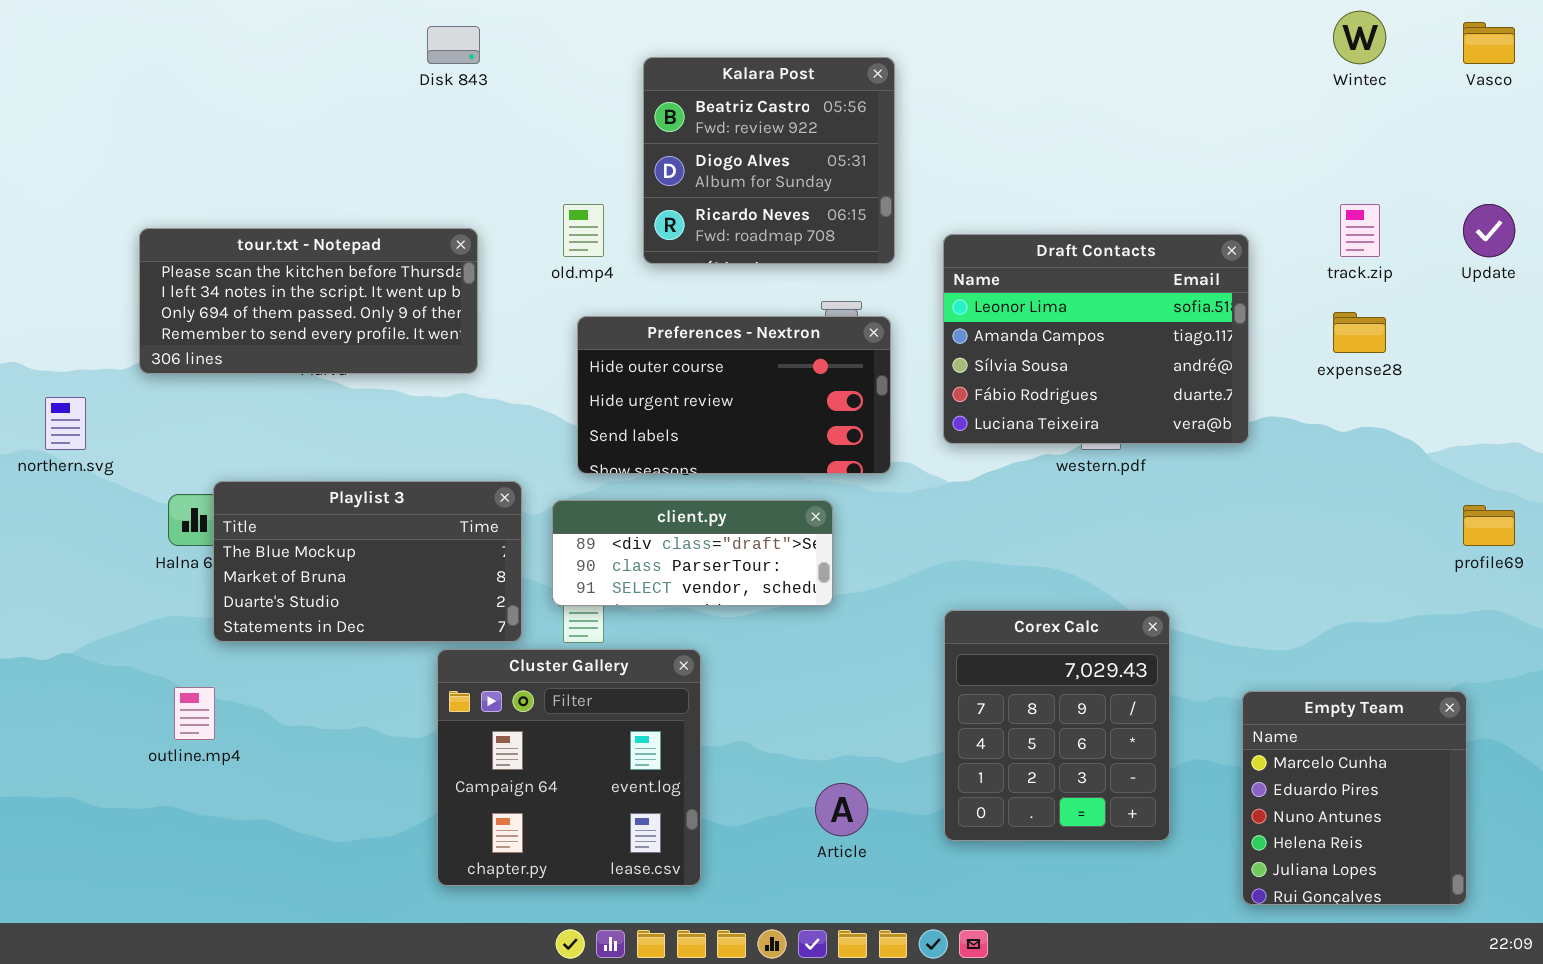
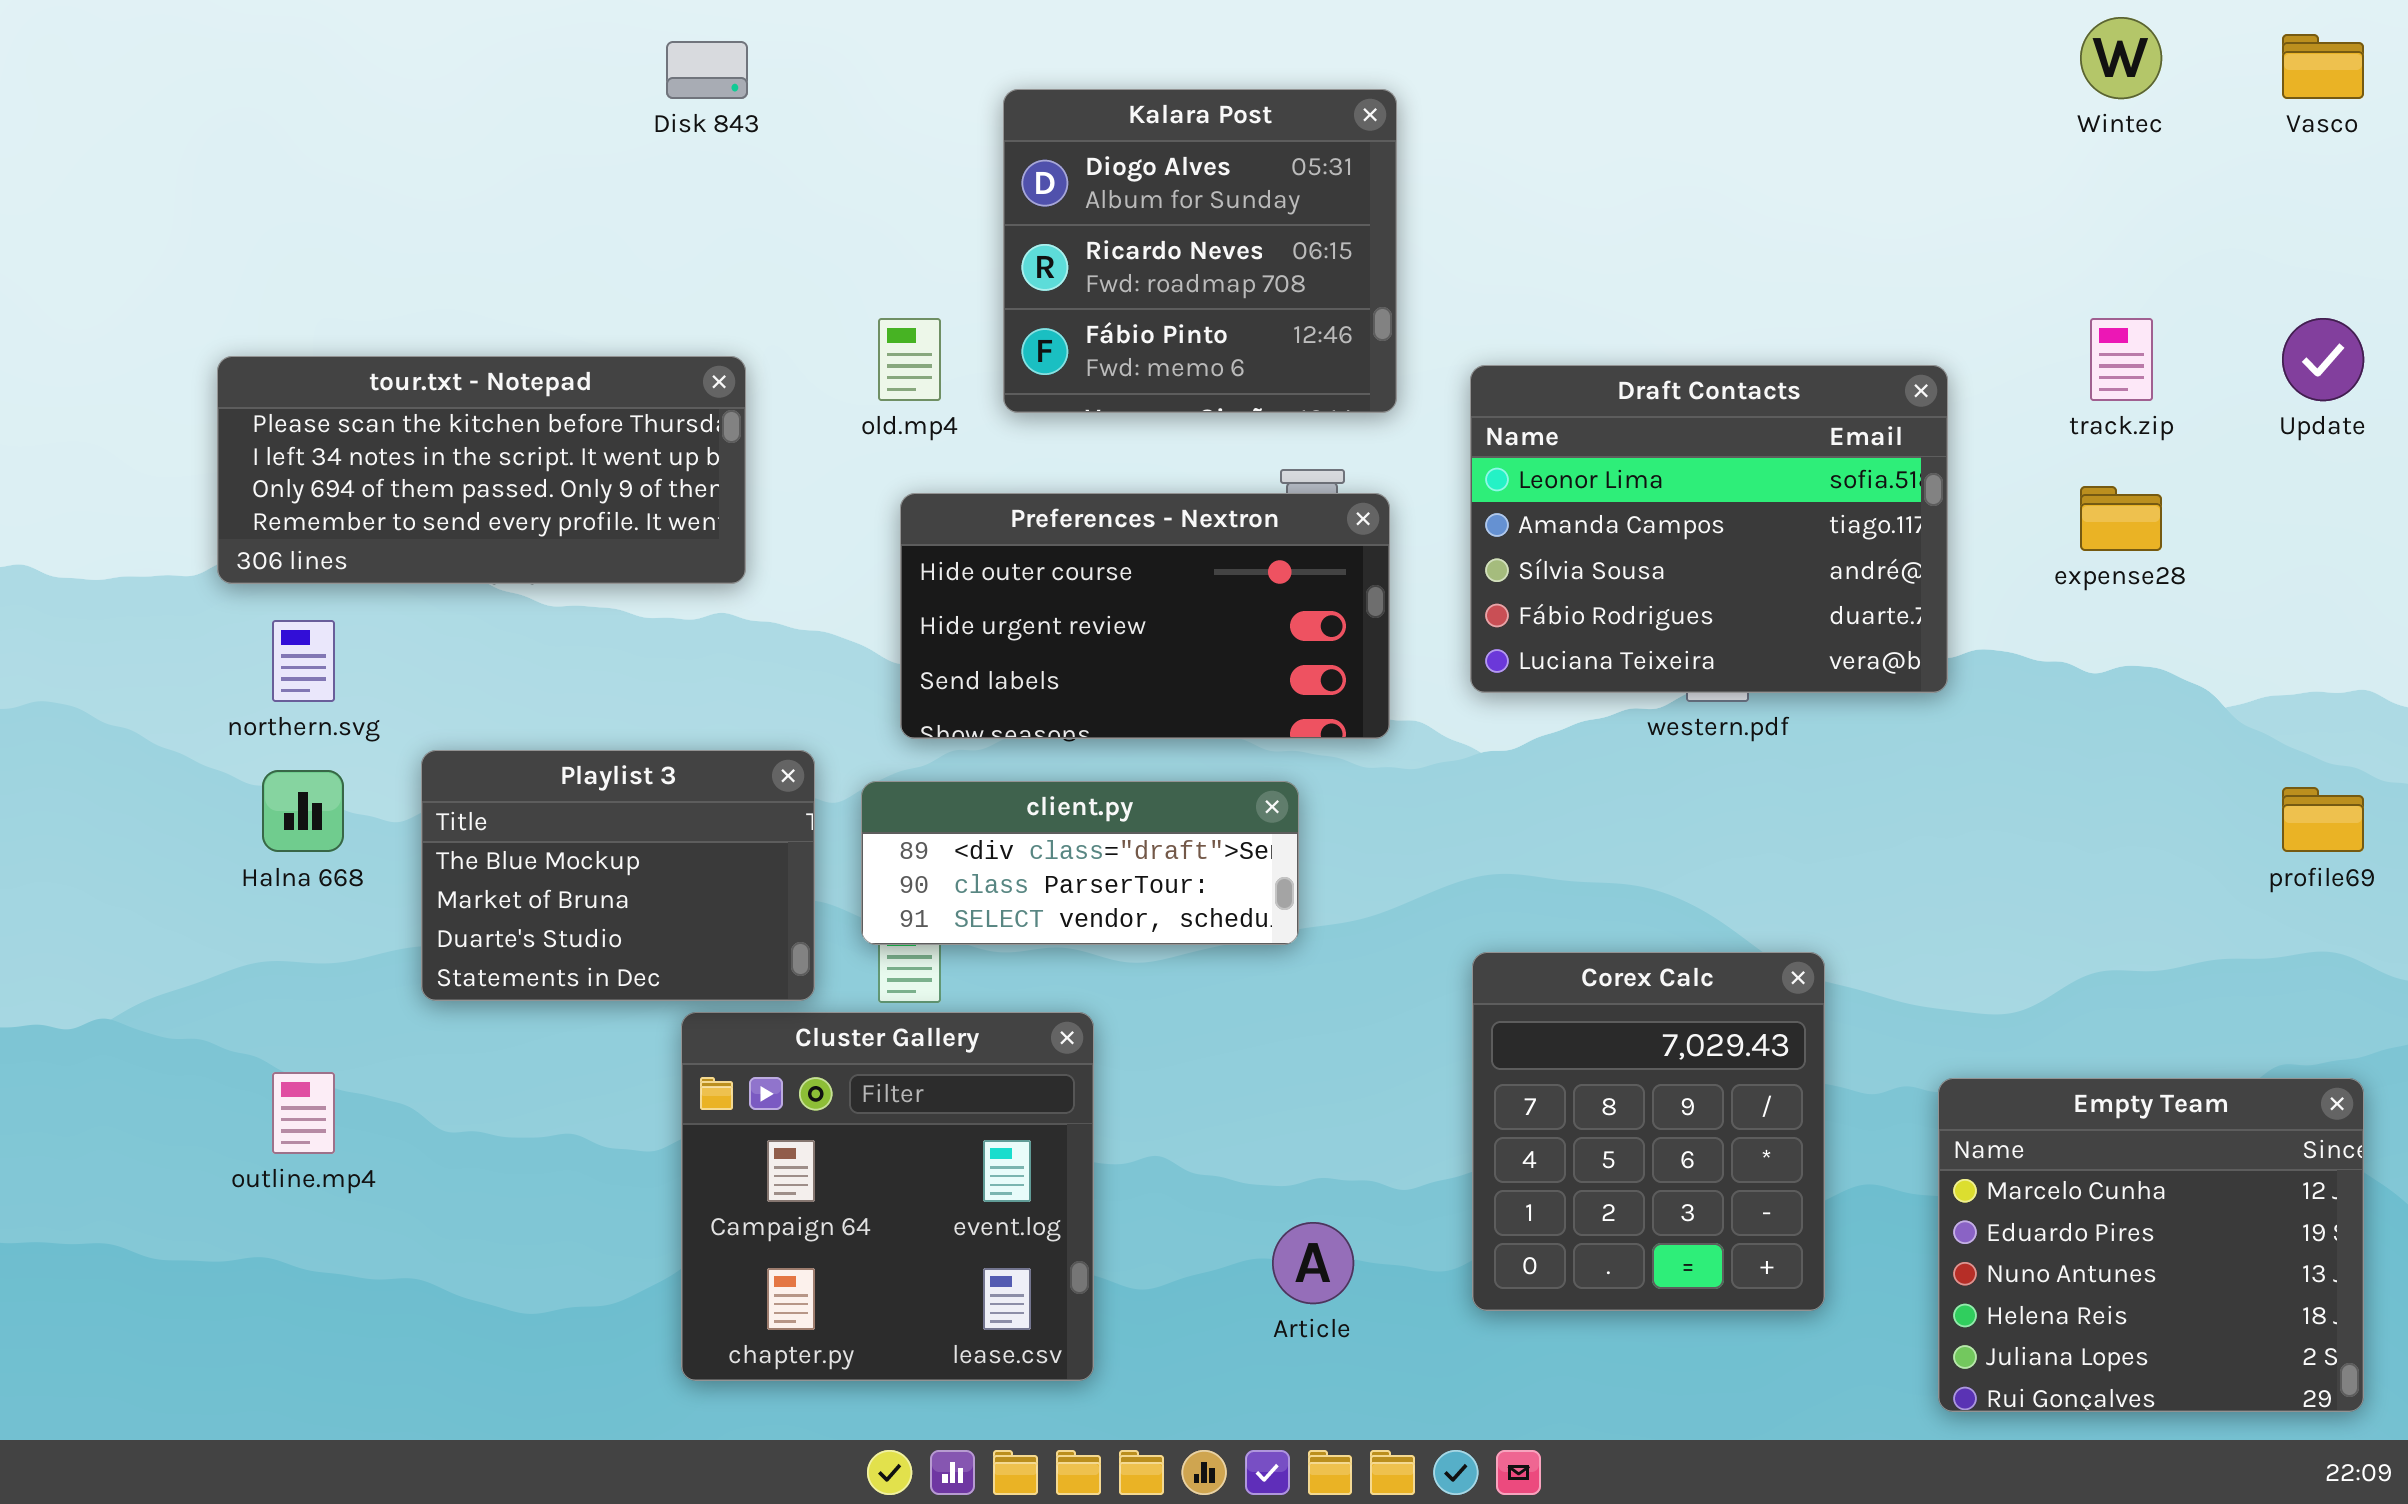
Kalara Post: [643,57,895,264] -> [1003,89,1397,413], scrolled down 1 row
northern.svg: [45,397,86,450] -> [272,620,335,702], moved
Playlist 3: [213,481,522,642] -> [421,750,815,1001], resized
Empty Team: [1242,691,1467,905] -> [1938,1078,2364,1412], resized

